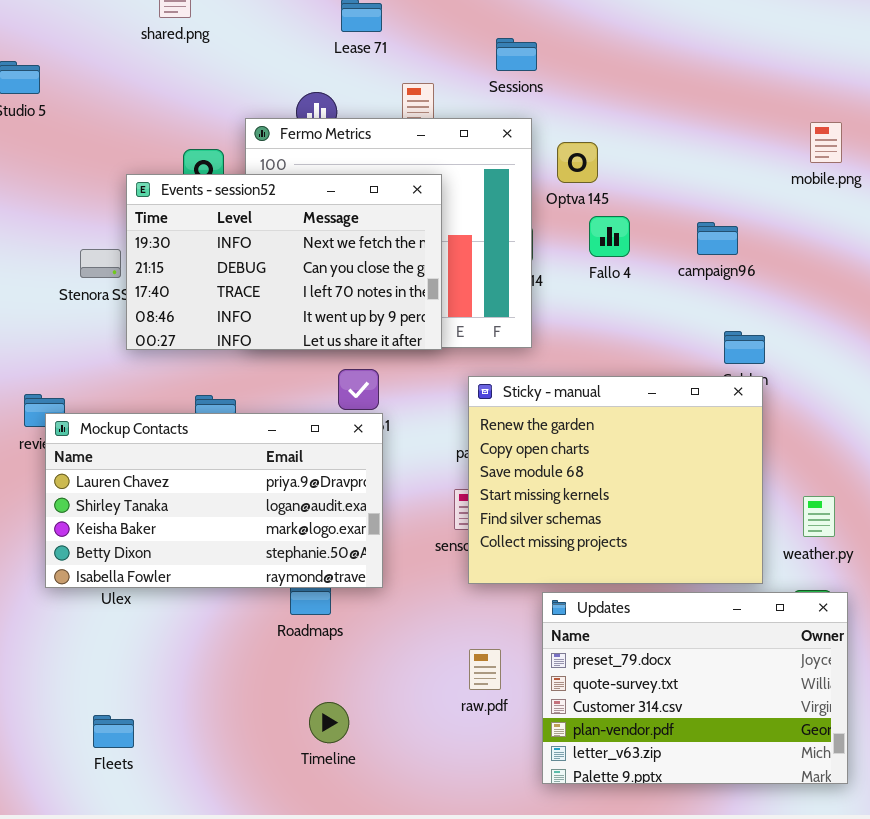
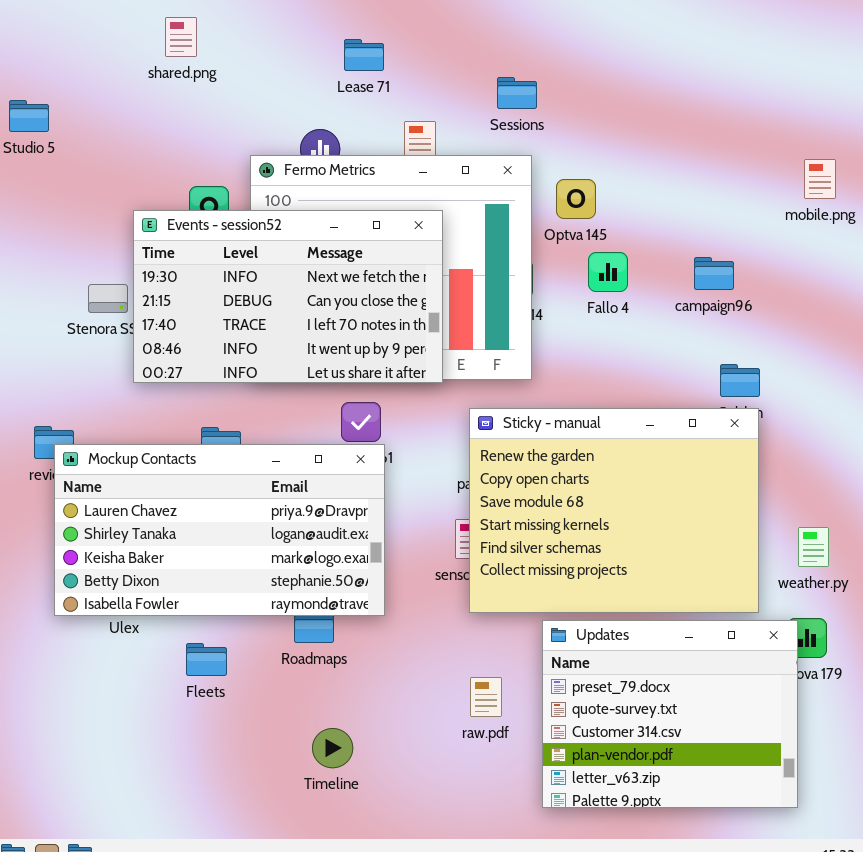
Updates: [542,592,848,784] -> [542,620,798,808], resized
Fleets: [93,715,134,748] -> [186,643,227,676], moved

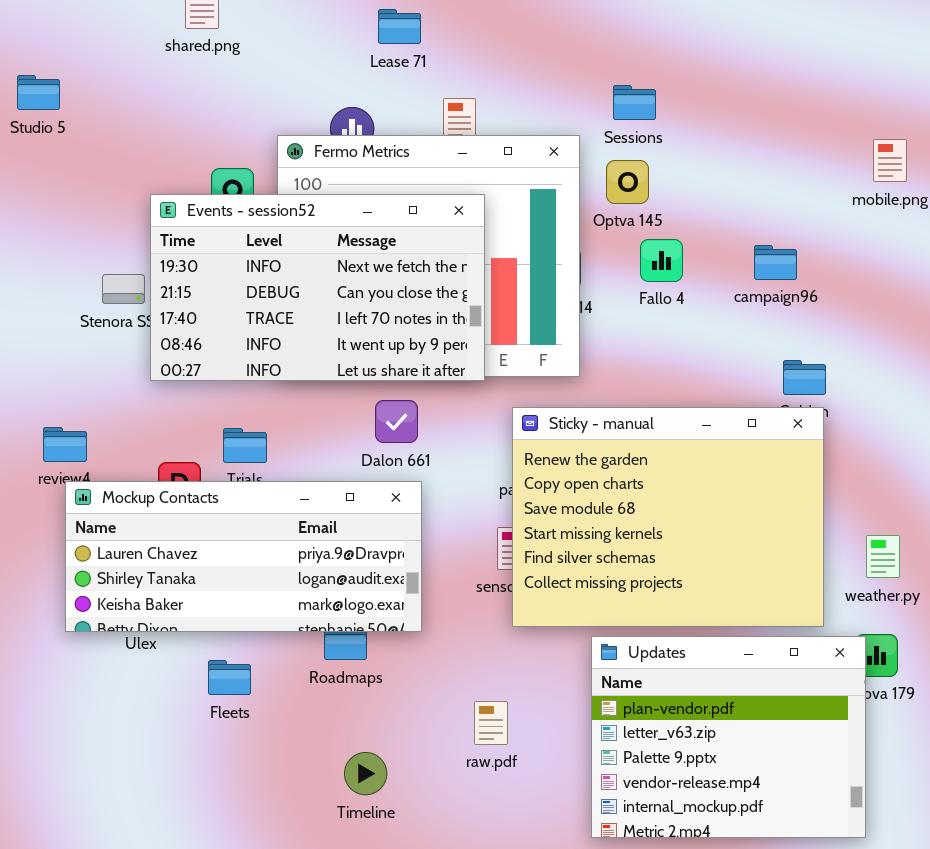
Sessions: [497,77,537,109] -> [613,85,656,120], moved
Mockup Contacts: [54,444,385,616] -> [65,481,422,632], resized
Updates: [542,620,798,808] -> [591,636,866,838], scrolled down 3 rows
raw.pdf: [470,677,502,717] -> [474,701,508,745], moved

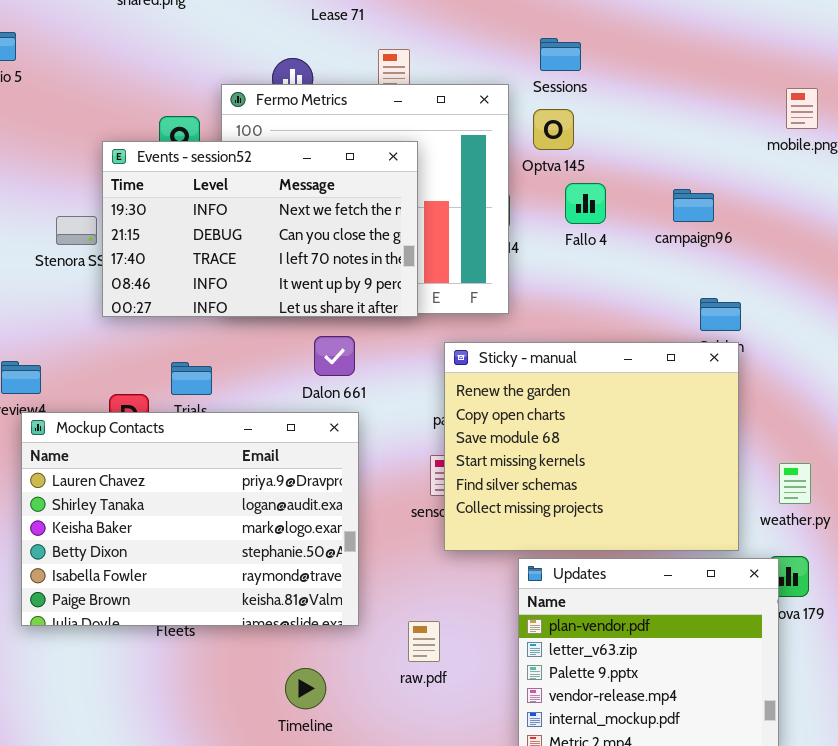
Mockup Contacts: [65,481,422,632] -> [21,412,359,626], resized

